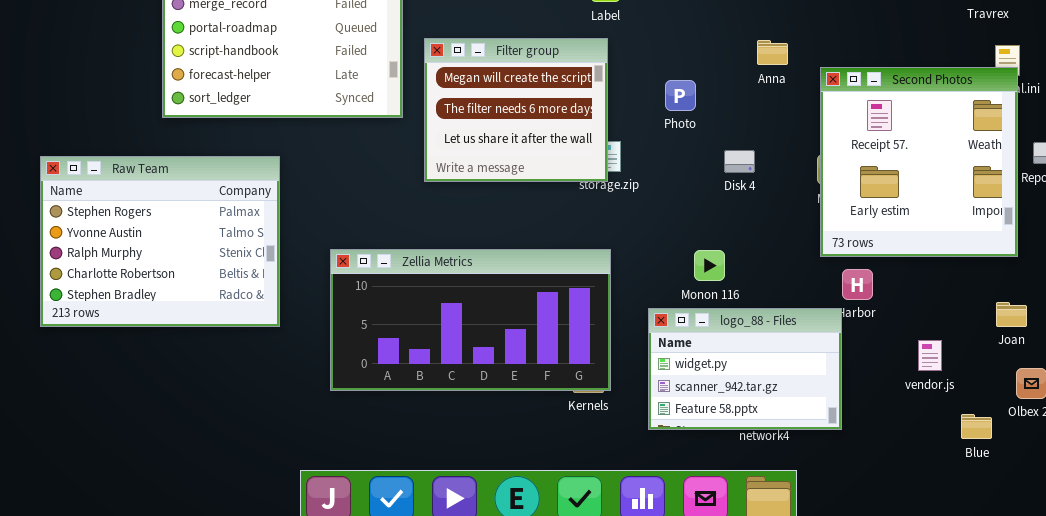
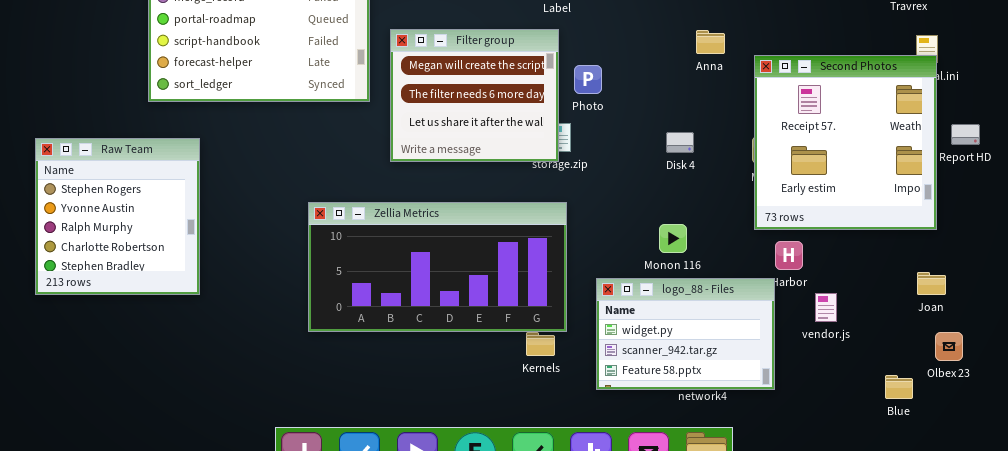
Photo: [665,80,696,111] -> [574,65,602,94], moved
Raw Team: [40,156,280,327] -> [35,138,200,295], resized
Zellia Metrics: [330,249,611,391] -> [308,202,567,332], moved
Monon 116: [694,250,725,281] -> [659,224,687,253], moved
vendor.js: [918,340,942,371] -> [815,293,837,322], moved

